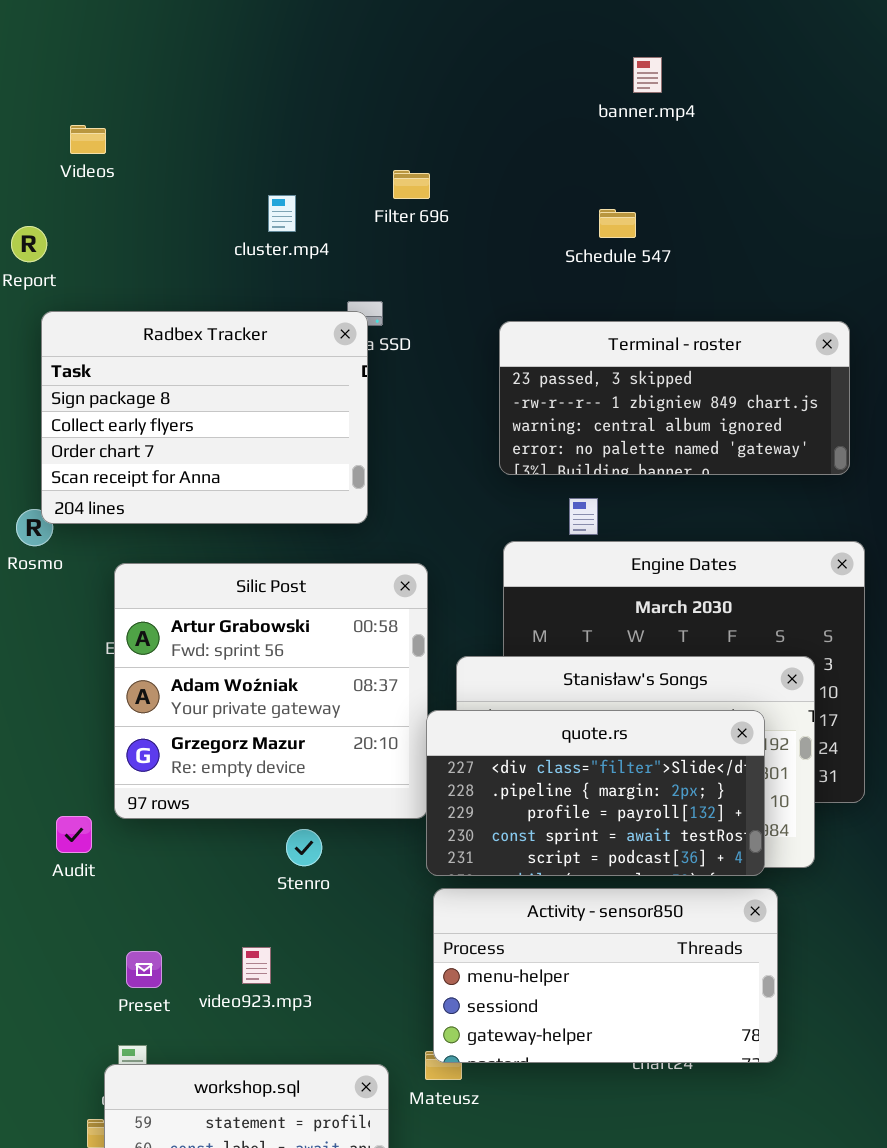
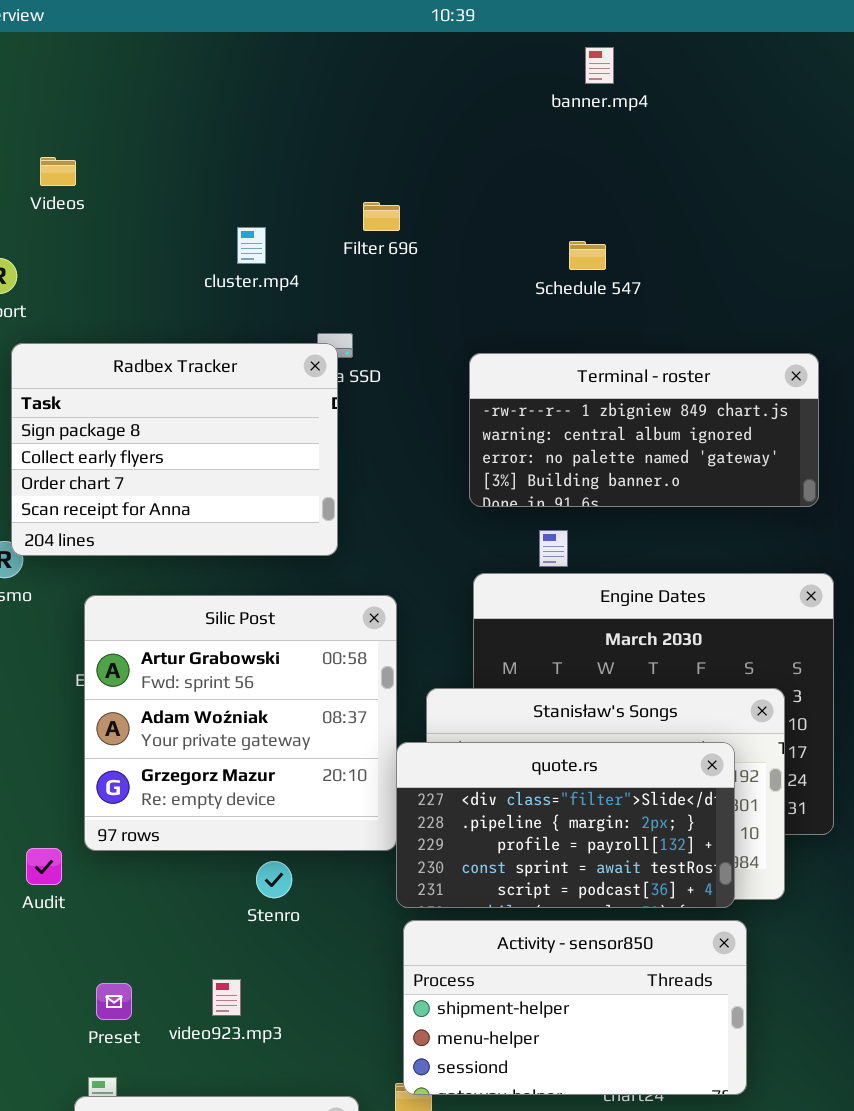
banner.mp4: [633,57,662,93] -> [585,47,614,84], moved
Terminal - roster: [499,321,850,475] -> [469,353,819,507], scrolled down 1 row
Activity - sensor850: [433,888,778,1063] -> [403,920,747,1095], scrolled up 1 row

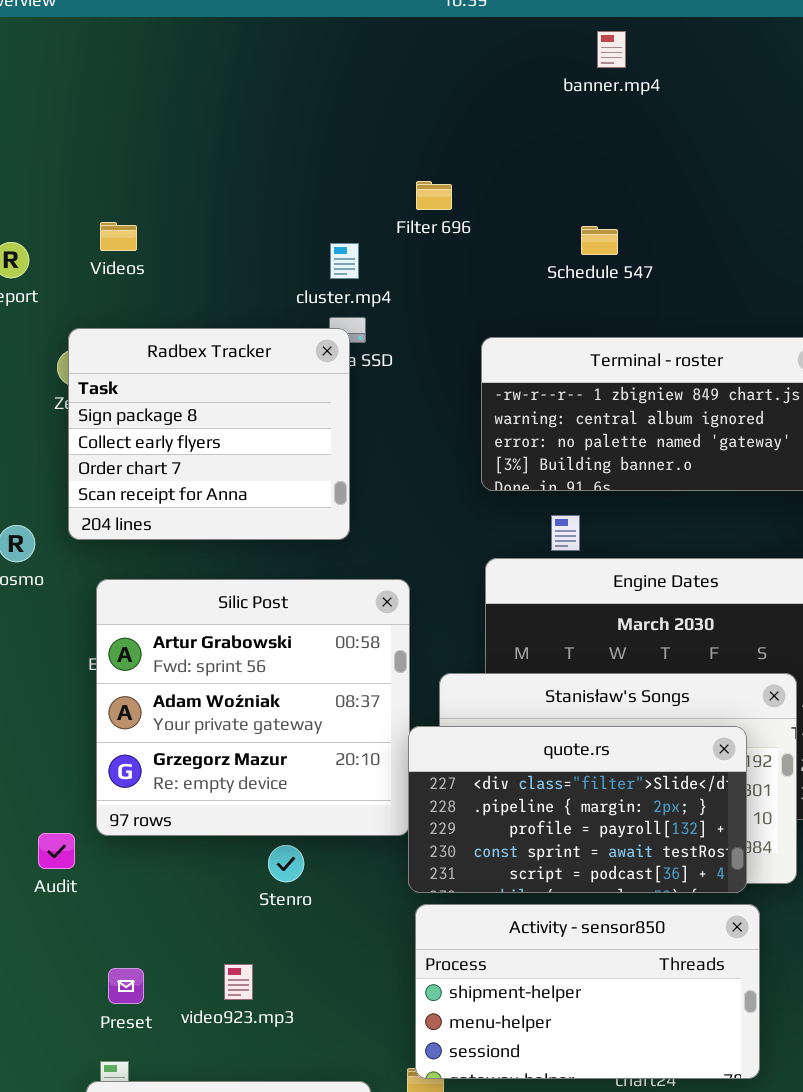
Videos: [40,157,76,186] -> [100,222,137,251], moved
Filter 696: [363,202,400,231] -> [416,181,452,210], moved
cluster.mp4: [237,227,266,264] -> [330,243,359,279], moved
Radbex Tracker: [11,343,338,556] -> [68,328,350,540], resized

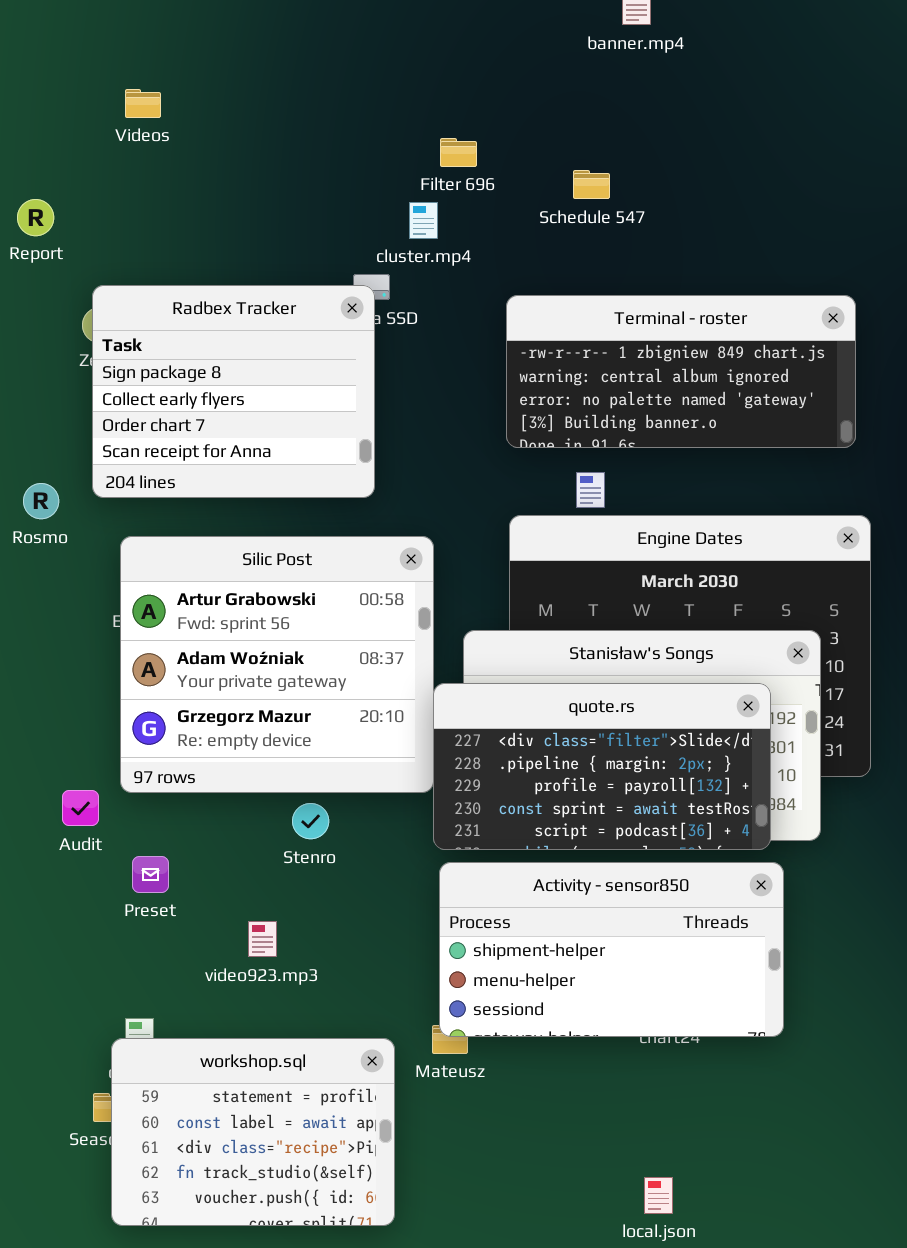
Videos: [100,222,137,251] -> [125,89,161,118], moved
Schedule 547: [581,226,618,255] -> [573,170,610,199], moved
cluster.mp4: [330,243,359,279] -> [409,202,438,239], moved
Preset: [108,968,144,1004] -> [132,856,169,893], moved

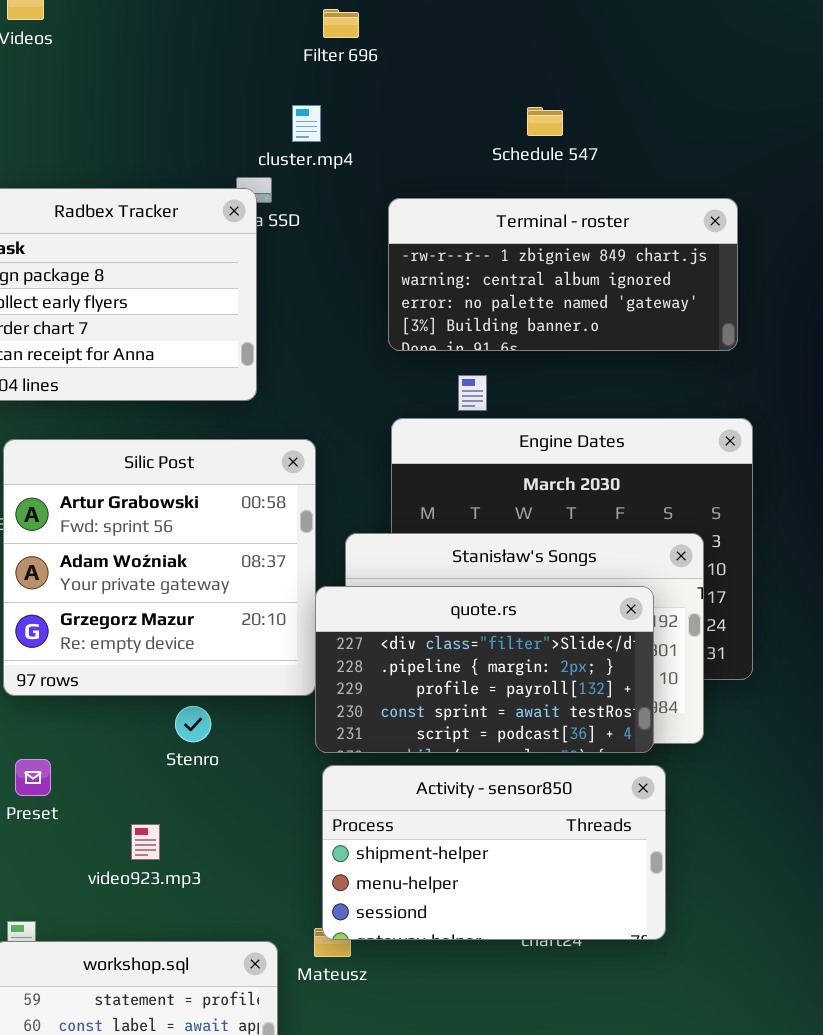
Filter 696: [440,138,477,167] -> [323,9,359,38], moved
Schedule 547: [573,170,610,199] -> [527,107,563,136], moved

